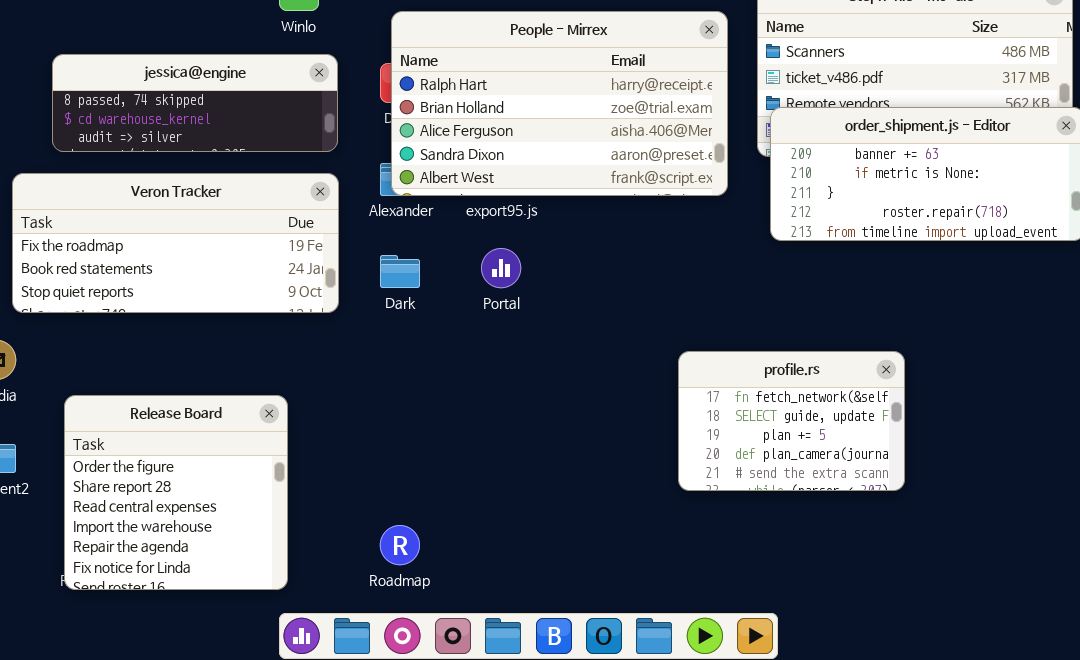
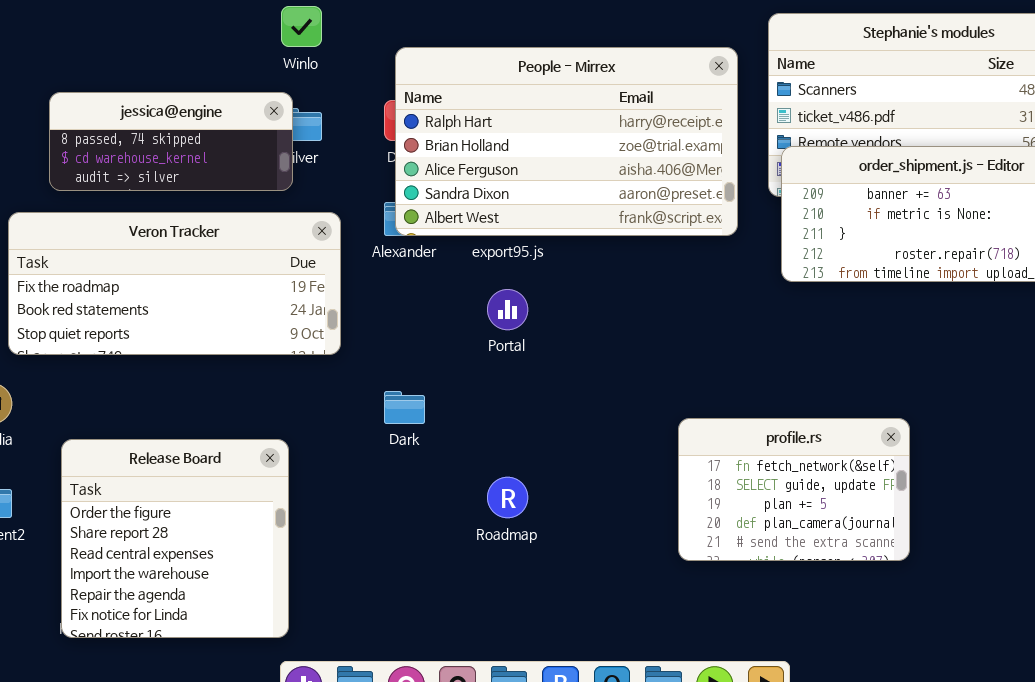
jessica@engine: [52,54,338,152] -> [49,92,293,191], resized
Dark: [380,255,420,288] -> [384,391,425,424], moved
profile.rs: [678,351,905,491] -> [678,418,910,561], moved
Roadmap: [380,525,420,565] -> [487,477,528,518], moved

